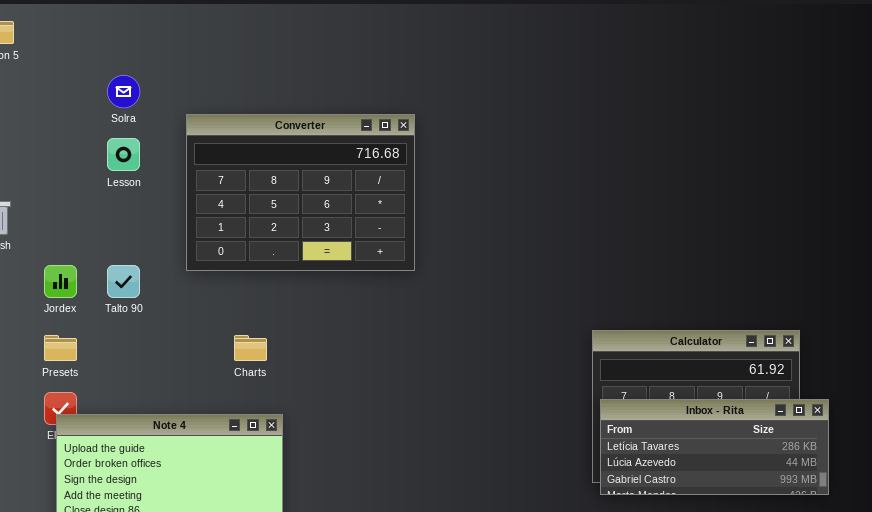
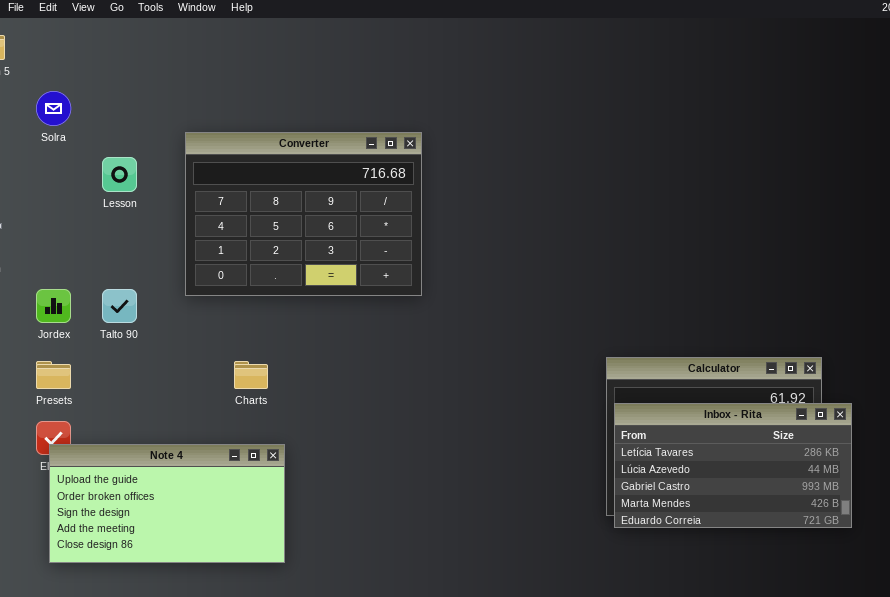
Solra: [107,75,140,108] -> [36,91,71,126], moved
Inbox - Rita: [600,399,829,495] -> [614,403,852,528], resized

